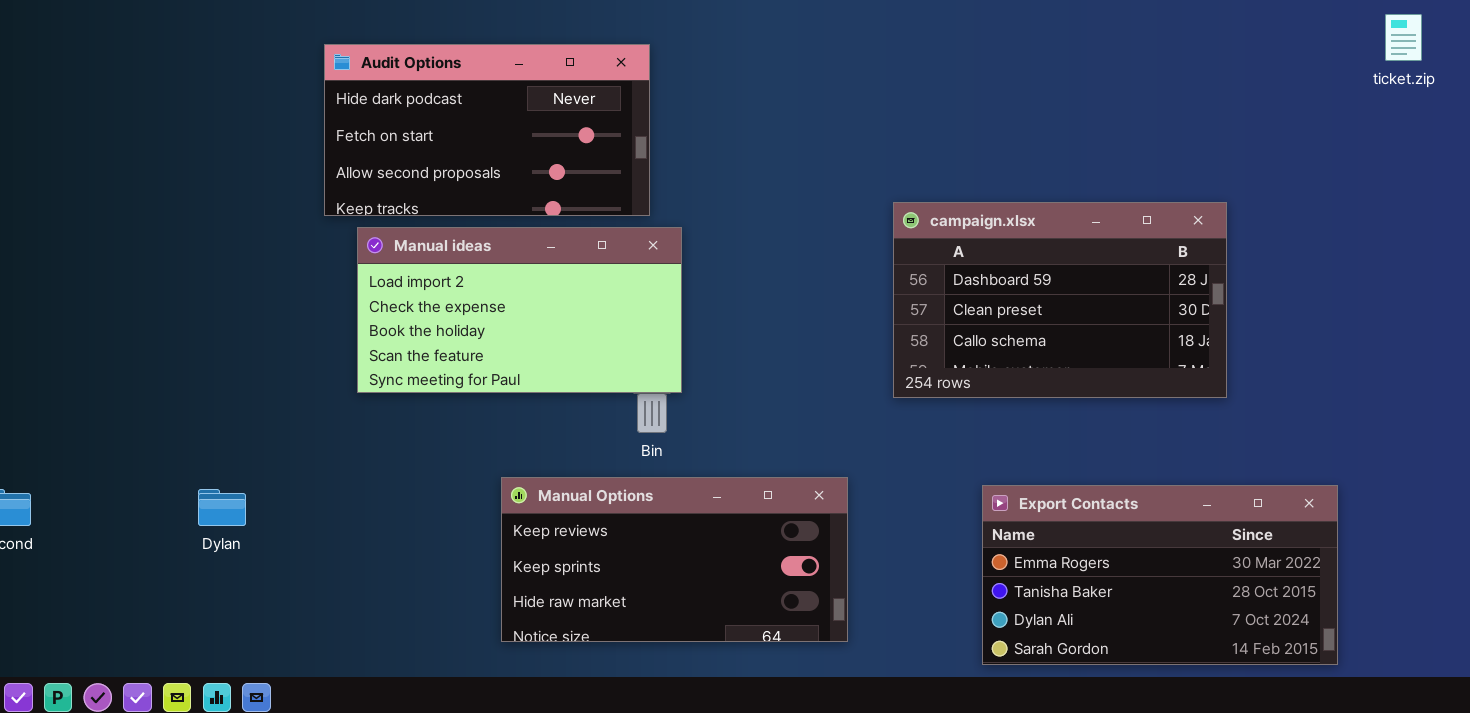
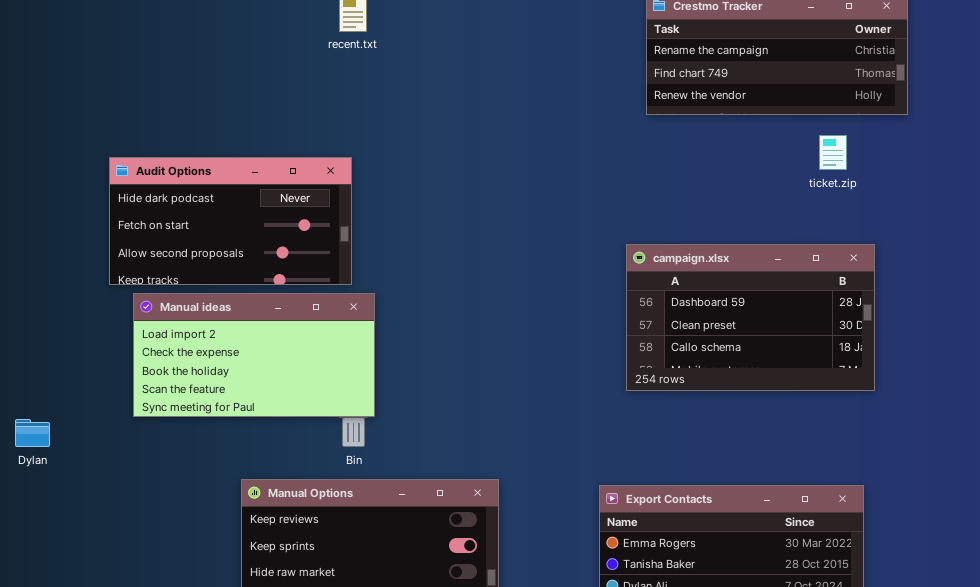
ticket.zip: [1385,14,1422,61] -> [819,135,847,170], moved
campaign.xlsx: [893,202,1227,398] -> [626,244,875,391], moved
Dylan: [198,489,246,526] -> [15,419,50,447], moved

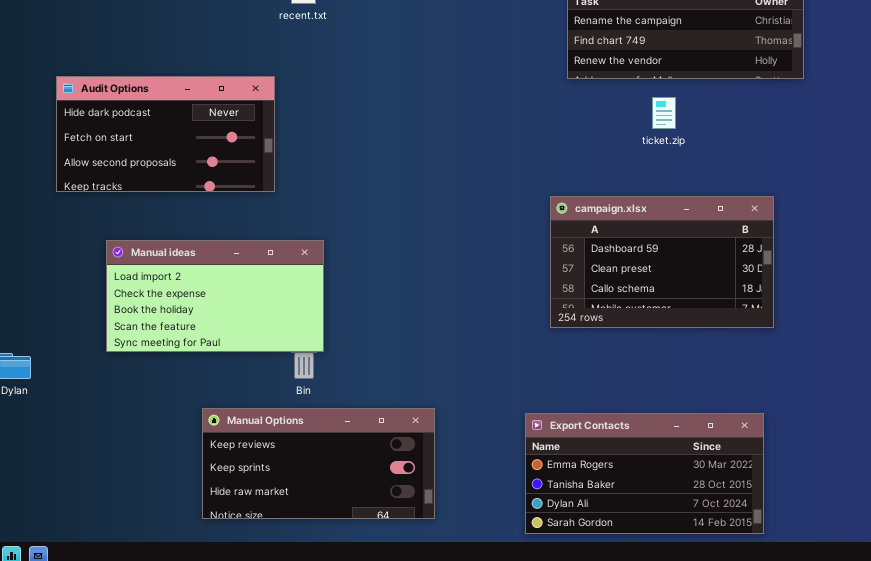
ticket.zip: [819,135,847,170] -> [652,97,676,129], moved
Audit Options: [109,157,352,285] -> [56,76,275,192], moved

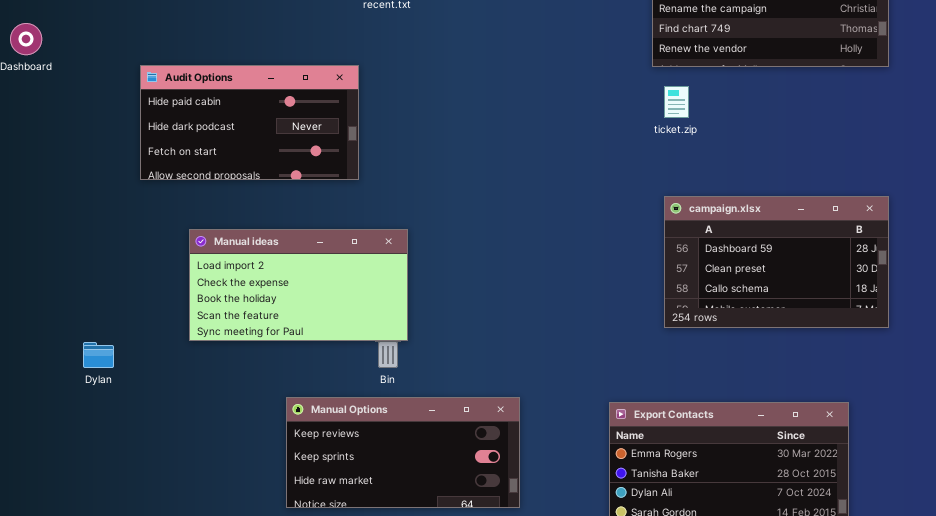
Audit Options: [56,76,275,192] -> [140,65,359,180], scrolled up 1 row
ticket.zip: [652,97,676,129] -> [664,86,689,118], moved
campaign.xlsx: [550,196,774,328] -> [664,196,889,328], moved

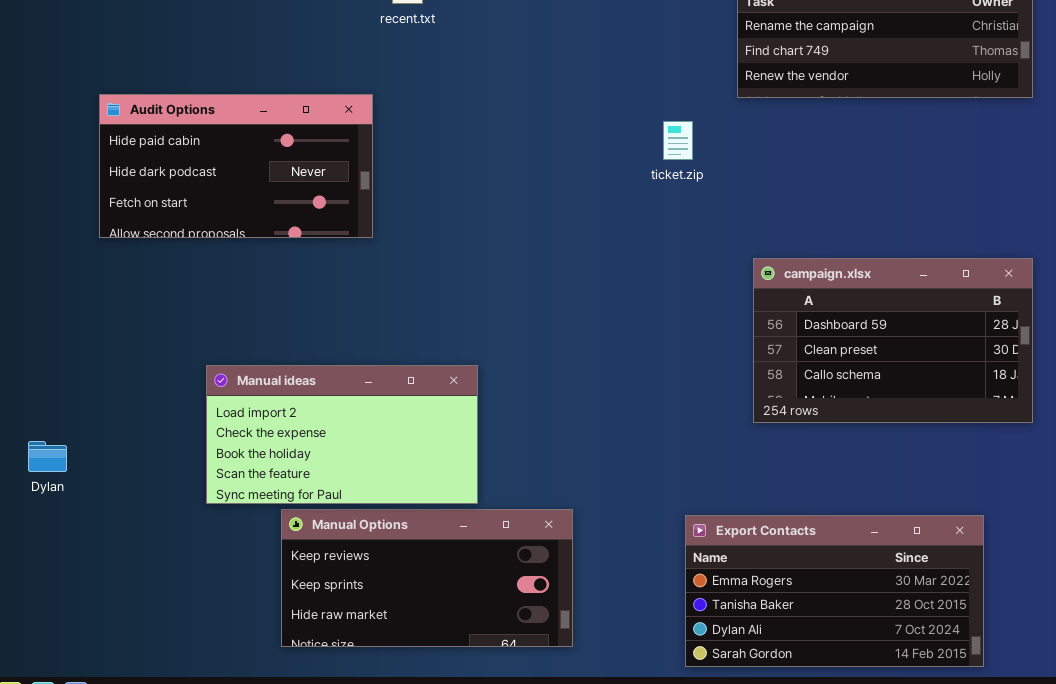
ticket.zip: [664,86,689,118] -> [663,121,693,160], moved
Manual ideas: [189,229,408,341] -> [206,365,478,504], moved

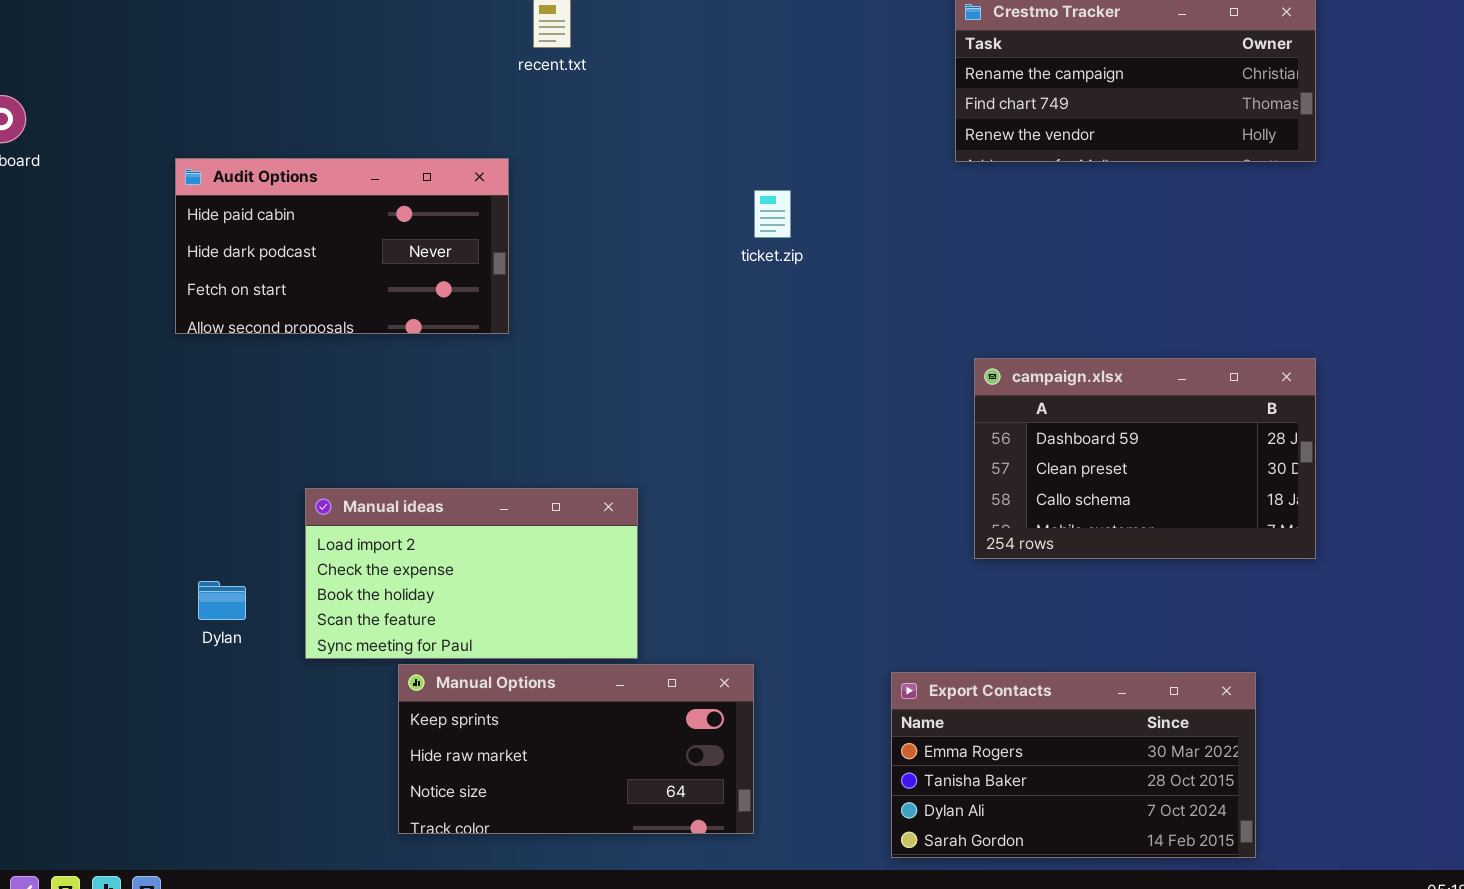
ticket.zip: [663,121,693,160] -> [754,190,791,238], moved
Dylan: [28,441,67,472] -> [198,581,246,620], moved
Manual Options: [281,509,573,647] -> [398,664,754,834], scrolled down 1 row

